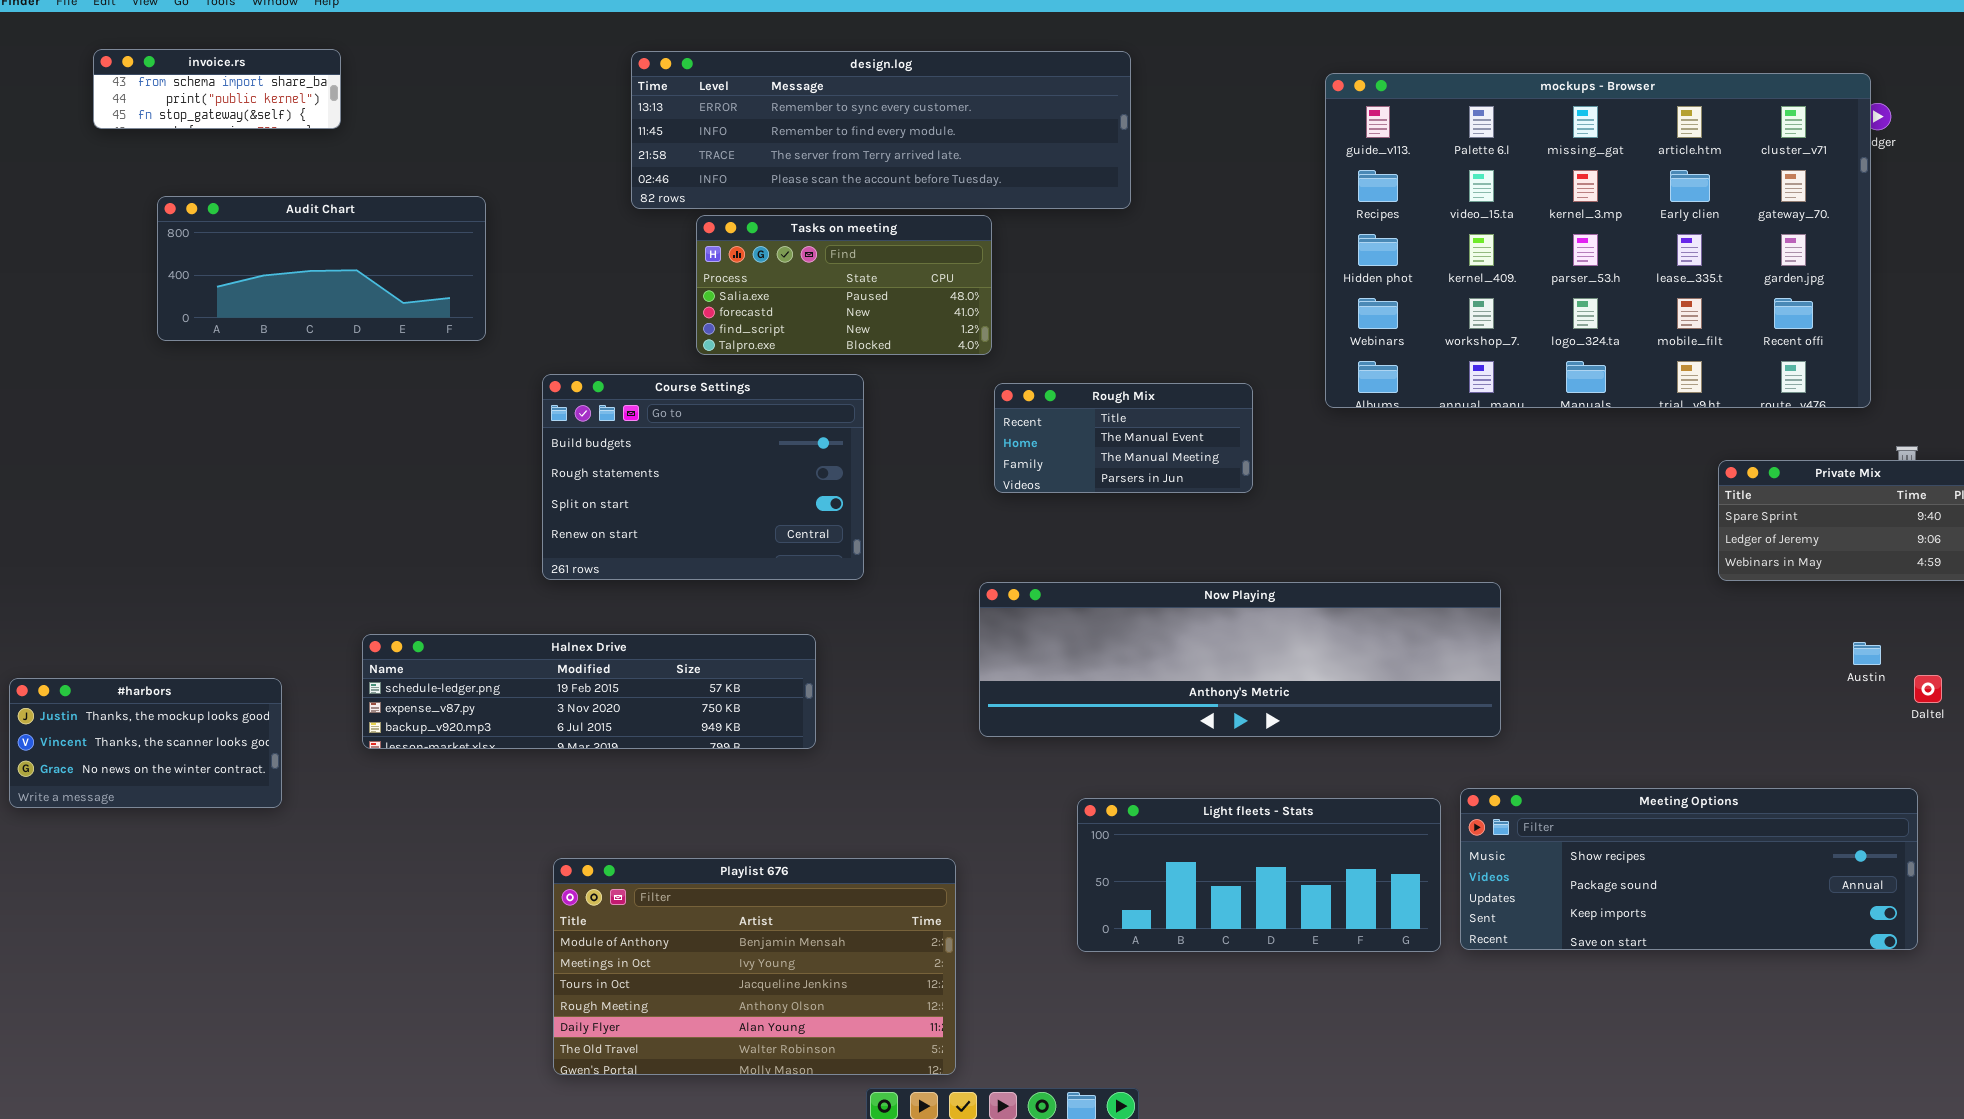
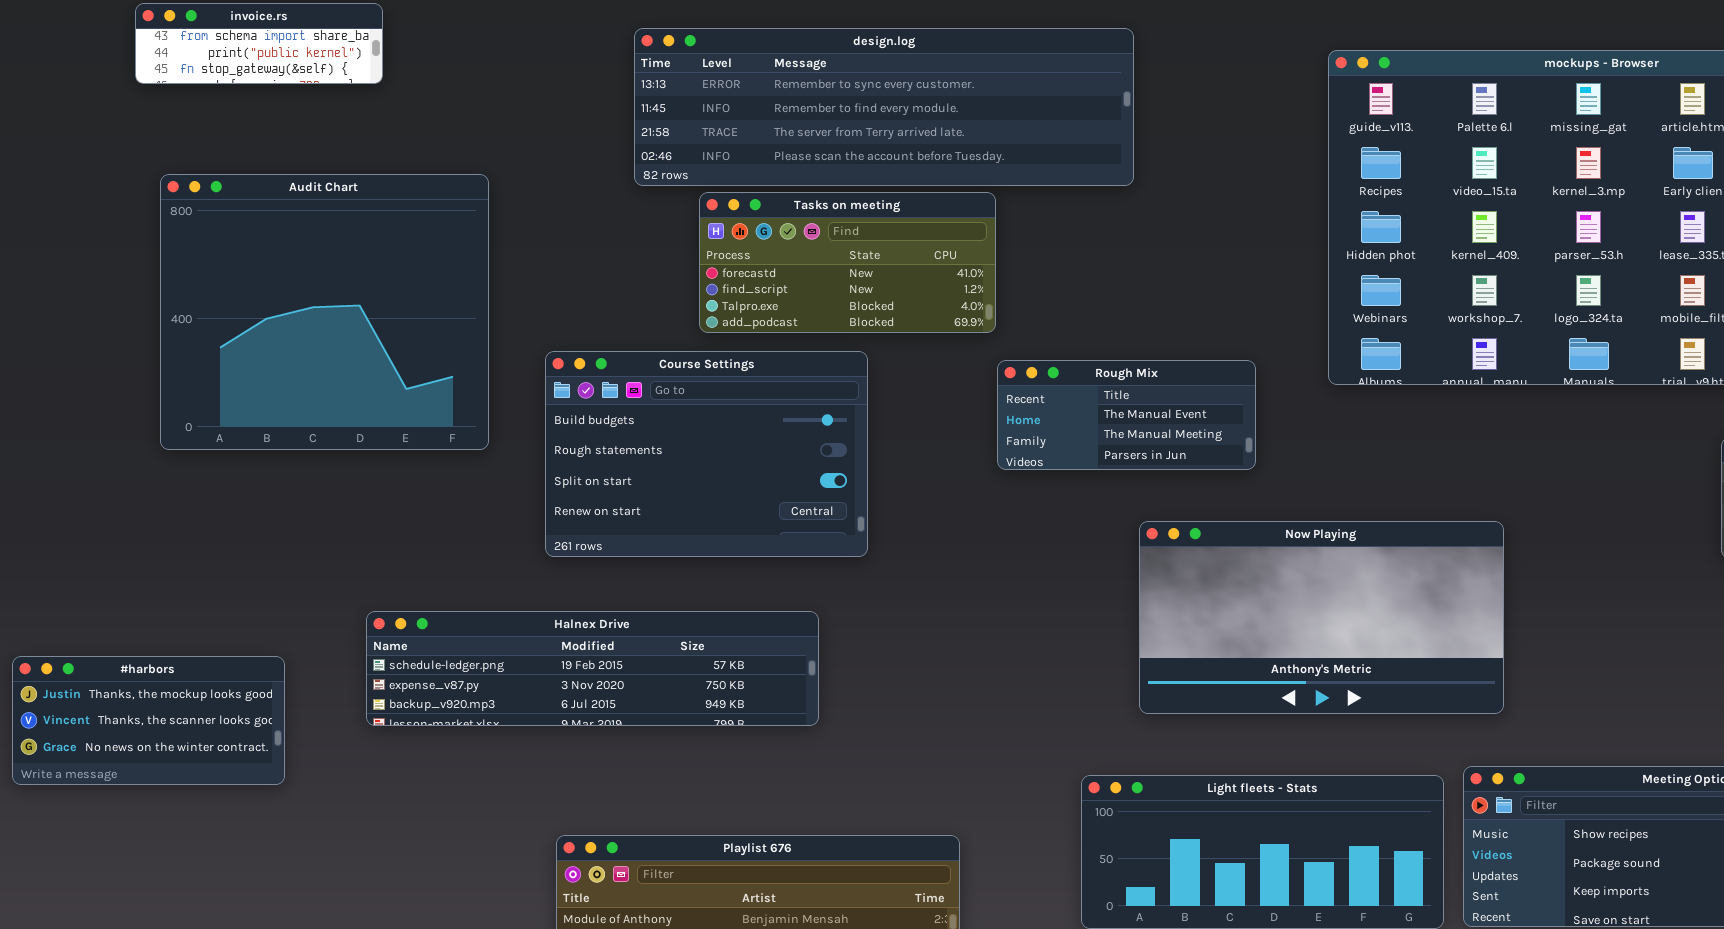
invoice.rs: [93,49,341,129] -> [135,3,383,84], moved
Audit Chart: [157,196,486,341] -> [160,174,489,450], resized
Tasks on meeting: [696,215,992,355] -> [699,192,996,333], scrolled down 1 row
Now Playing: [979,582,1501,737] -> [1139,521,1504,714], resized

